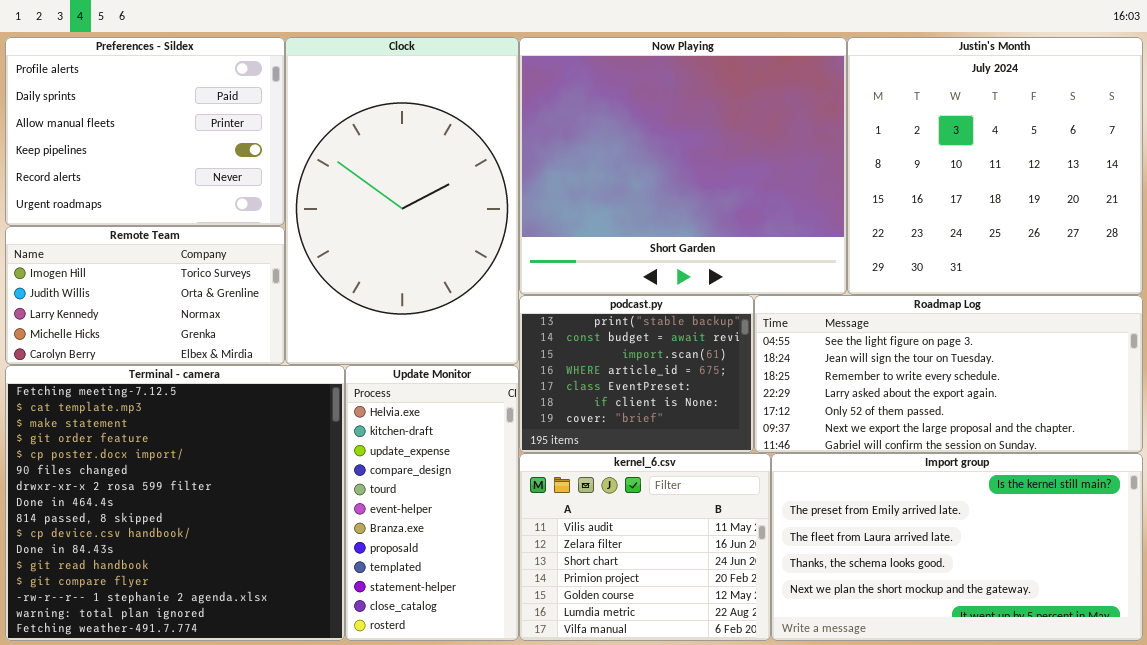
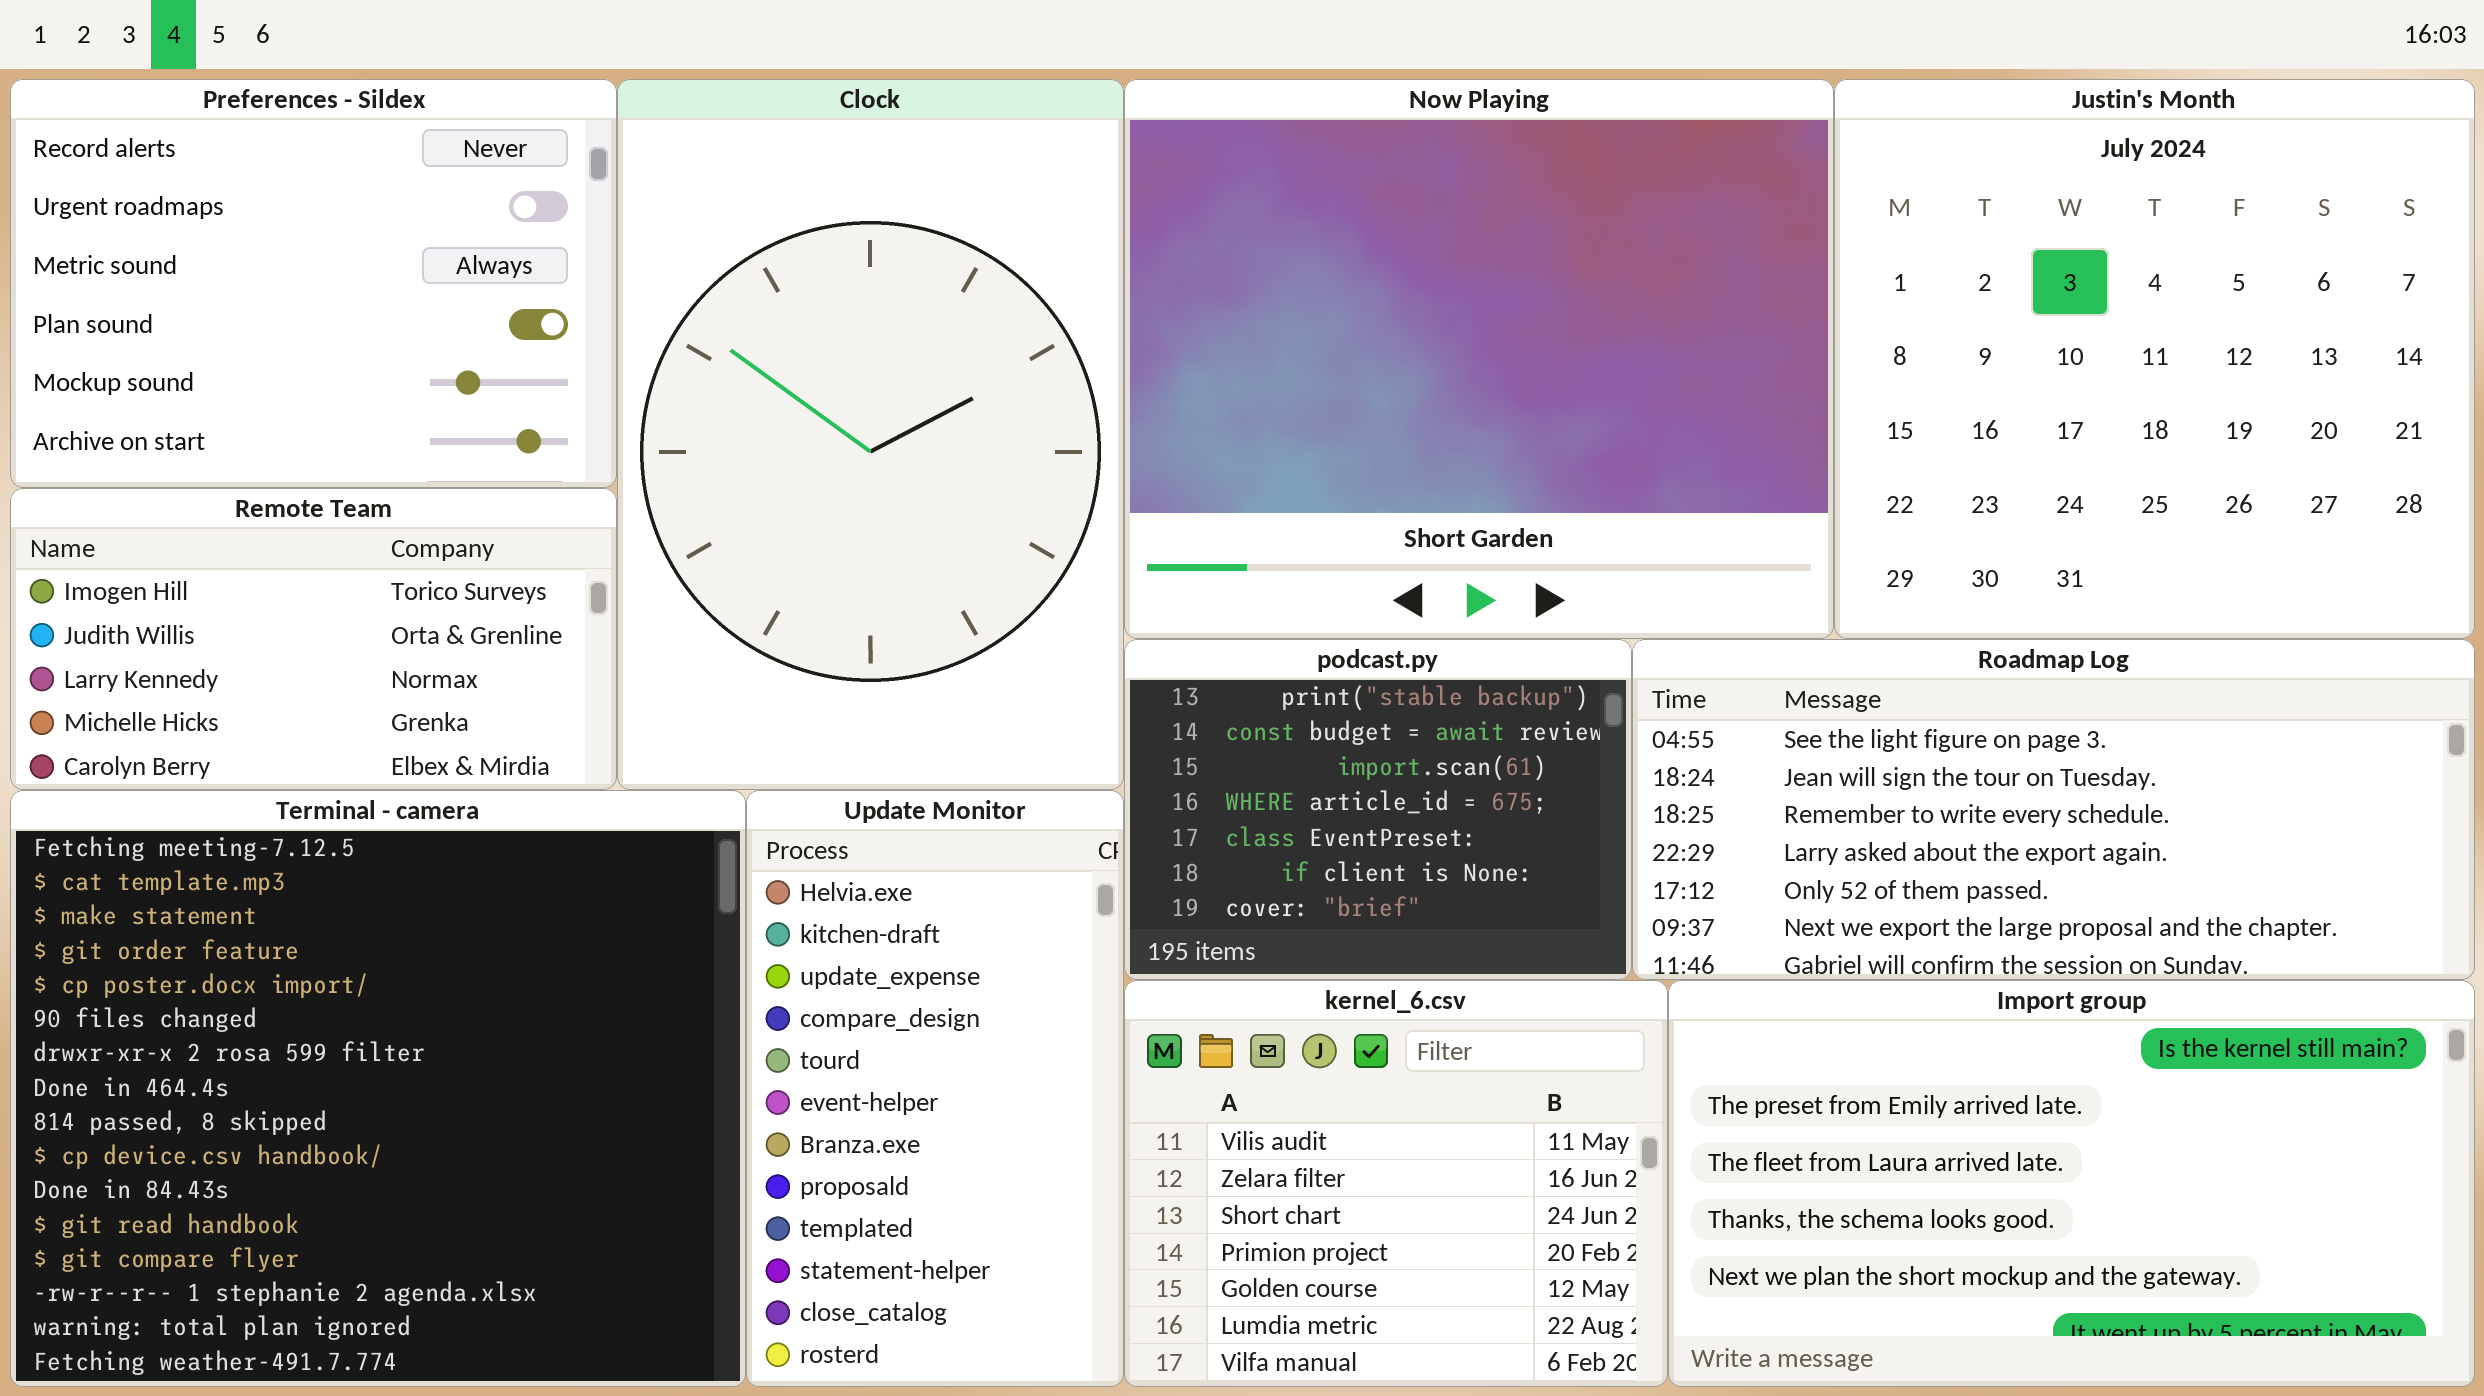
Preferences - Sildex: [5,37,285,226] -> [10,79,617,488], scrolled down 4 rows

